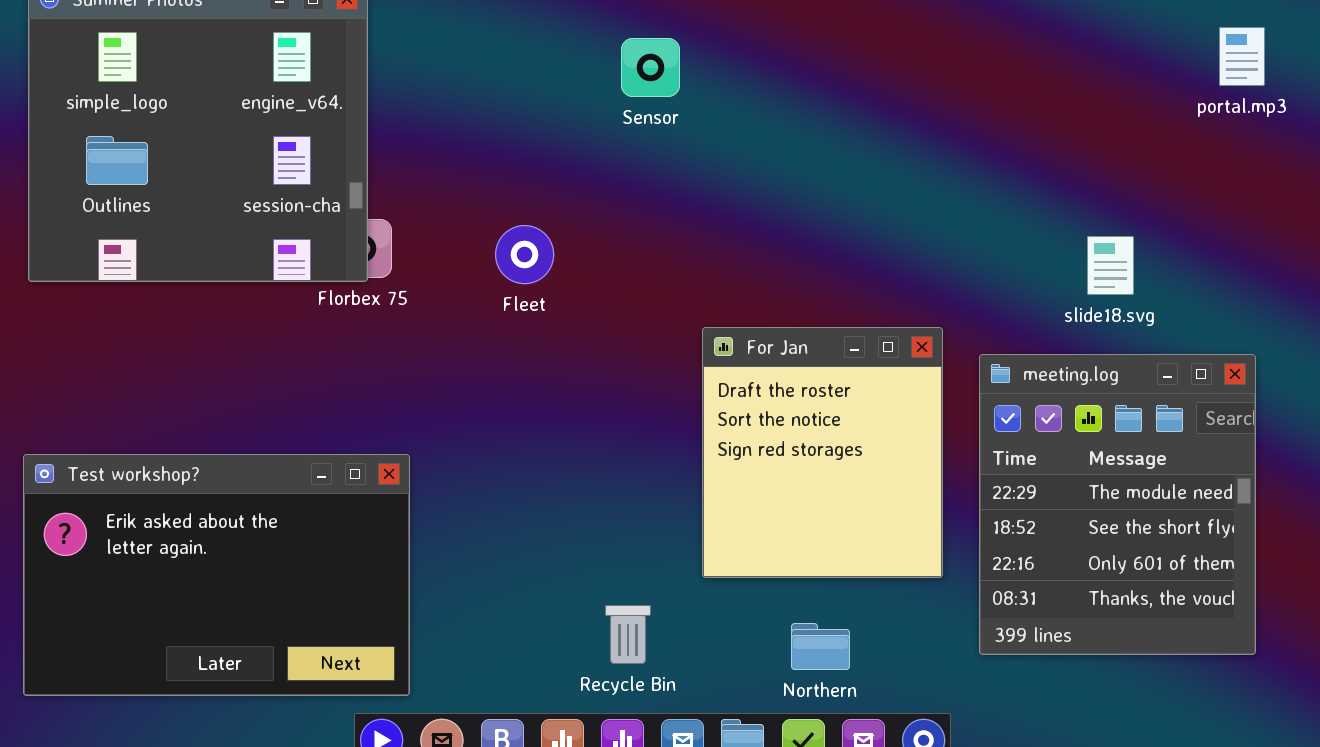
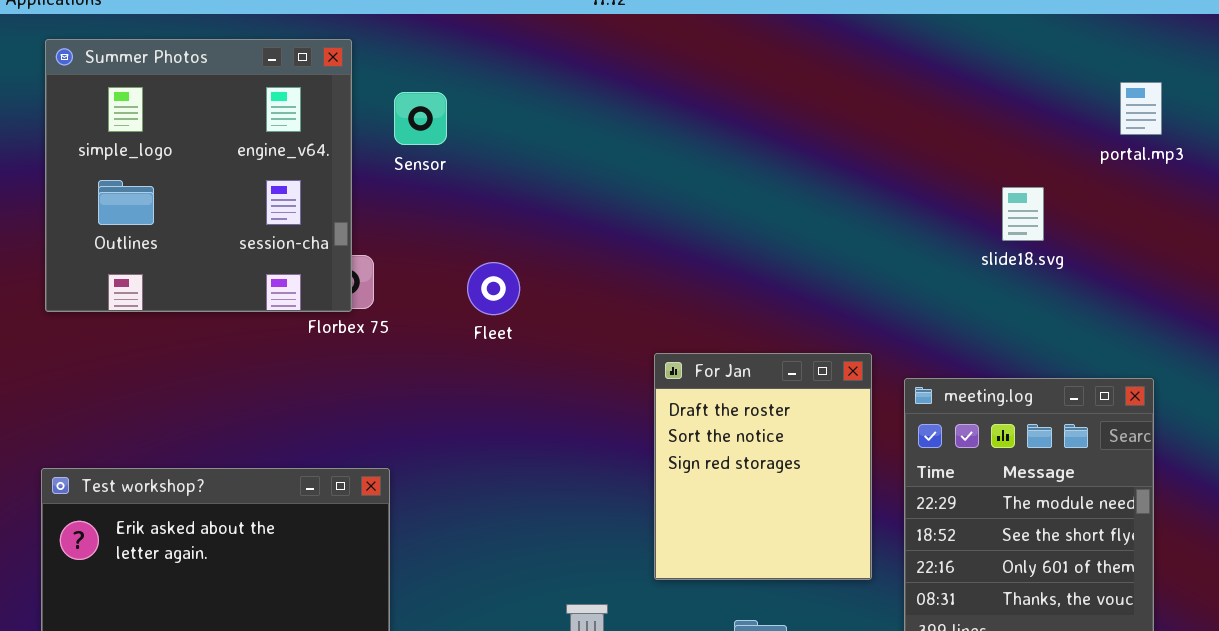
Sensor: [621,38,680,97] -> [394,92,447,145], moved
slide18.svg: [1087,236,1134,295] -> [1002,187,1044,241], moved

